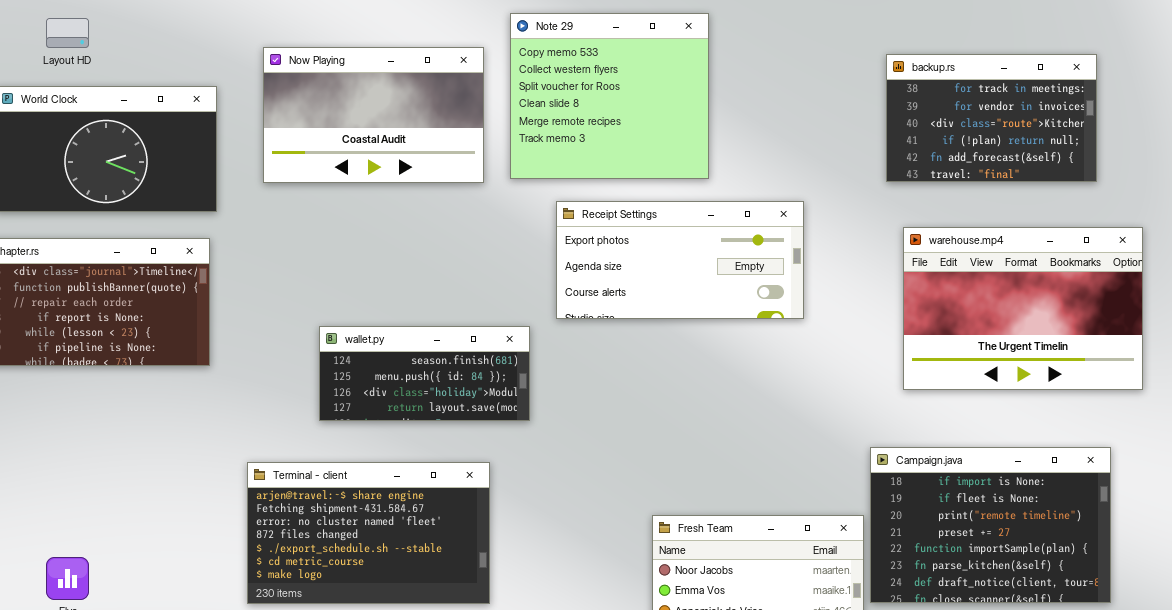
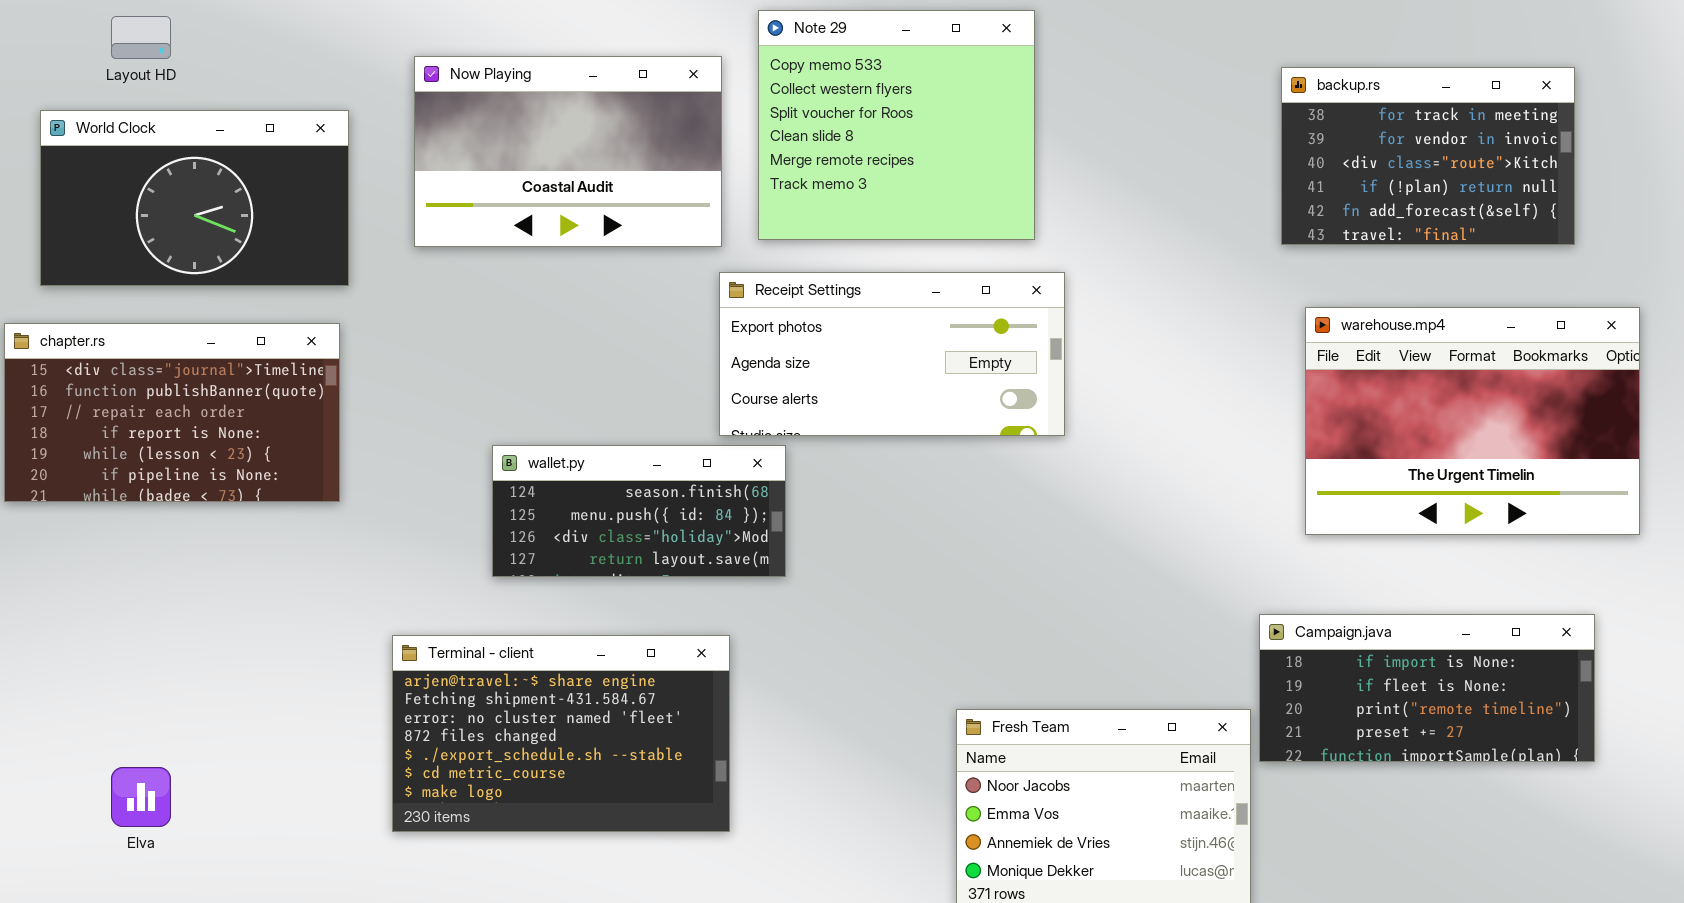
Receipt Settings: [556,201,804,319] -> [719,272,1065,436], moved
Campaign.java: [870,447,1111,603] -> [1259,614,1595,762], resized

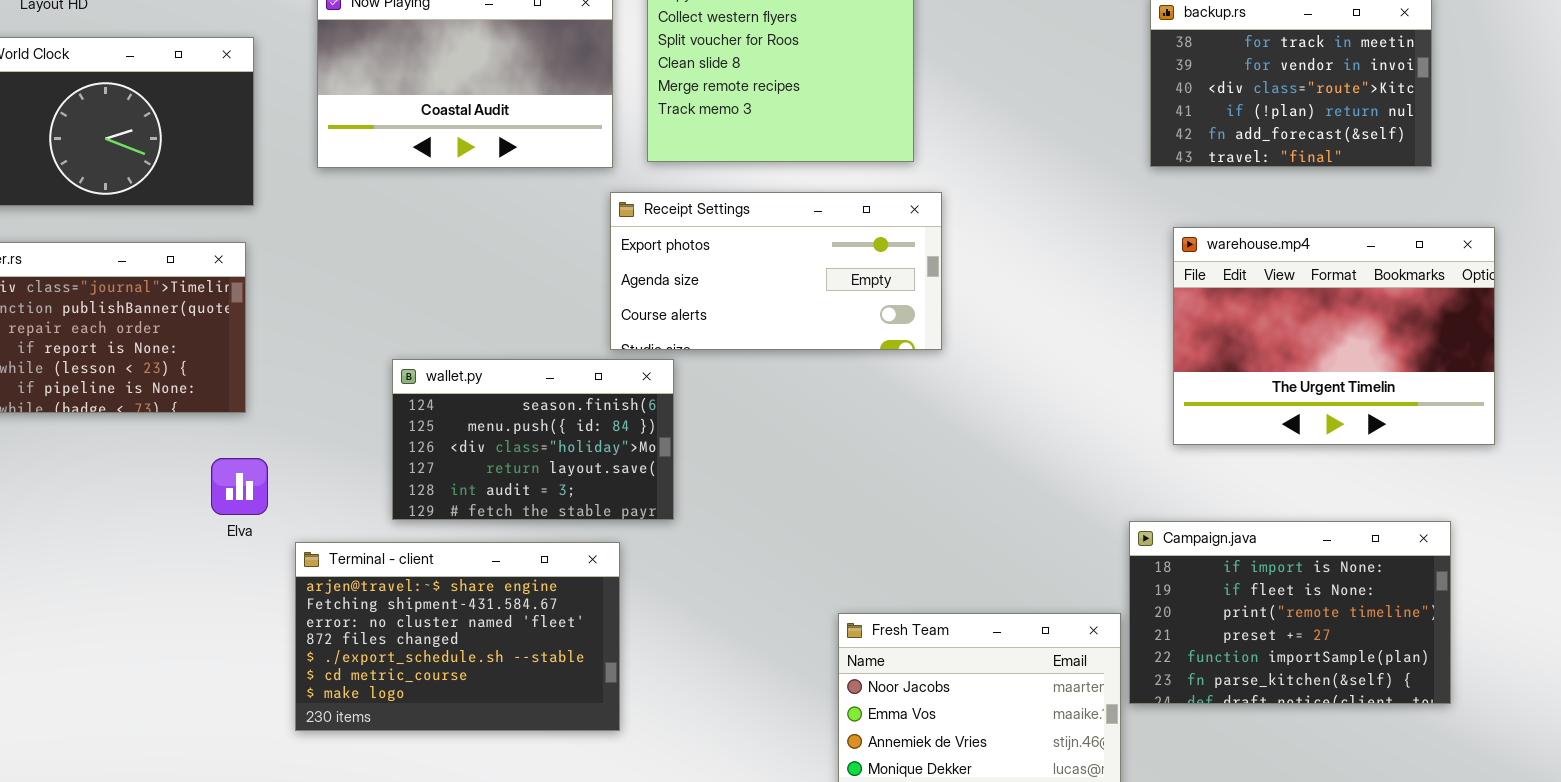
wallet.py: [492,445,786,577] -> [392,359,674,520], resized
Campaign.java: [1259,614,1595,762] -> [1129,521,1451,704], resized
Elva: [111,767,171,827] -> [211,458,268,515], moved

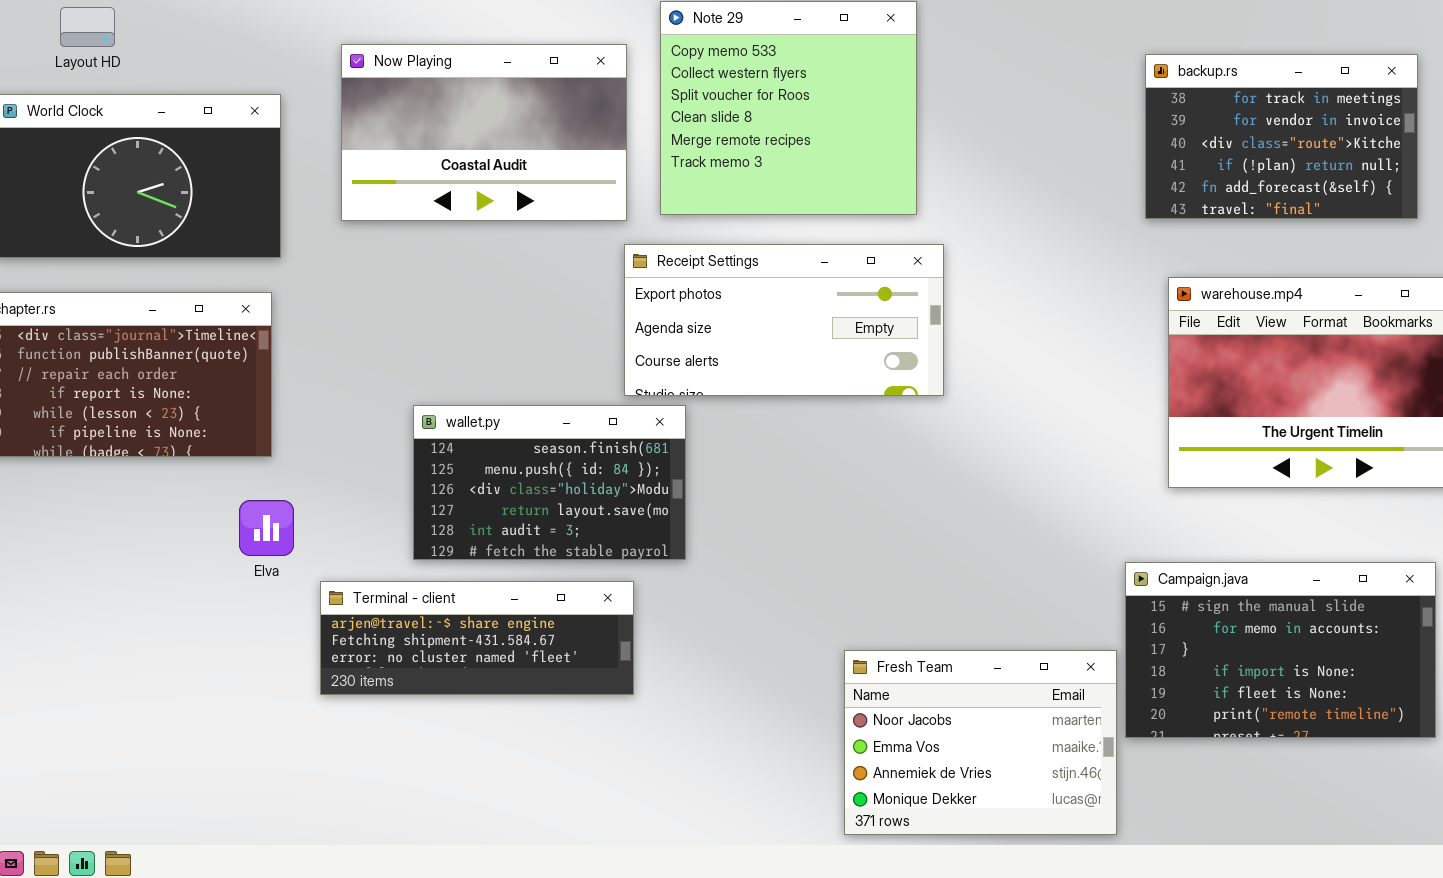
Campaign.java: [1129,521,1451,704] -> [1125,562,1436,738], scrolled up 3 rows
Terminal - client: [295,542,620,731] -> [320,581,634,695], resized

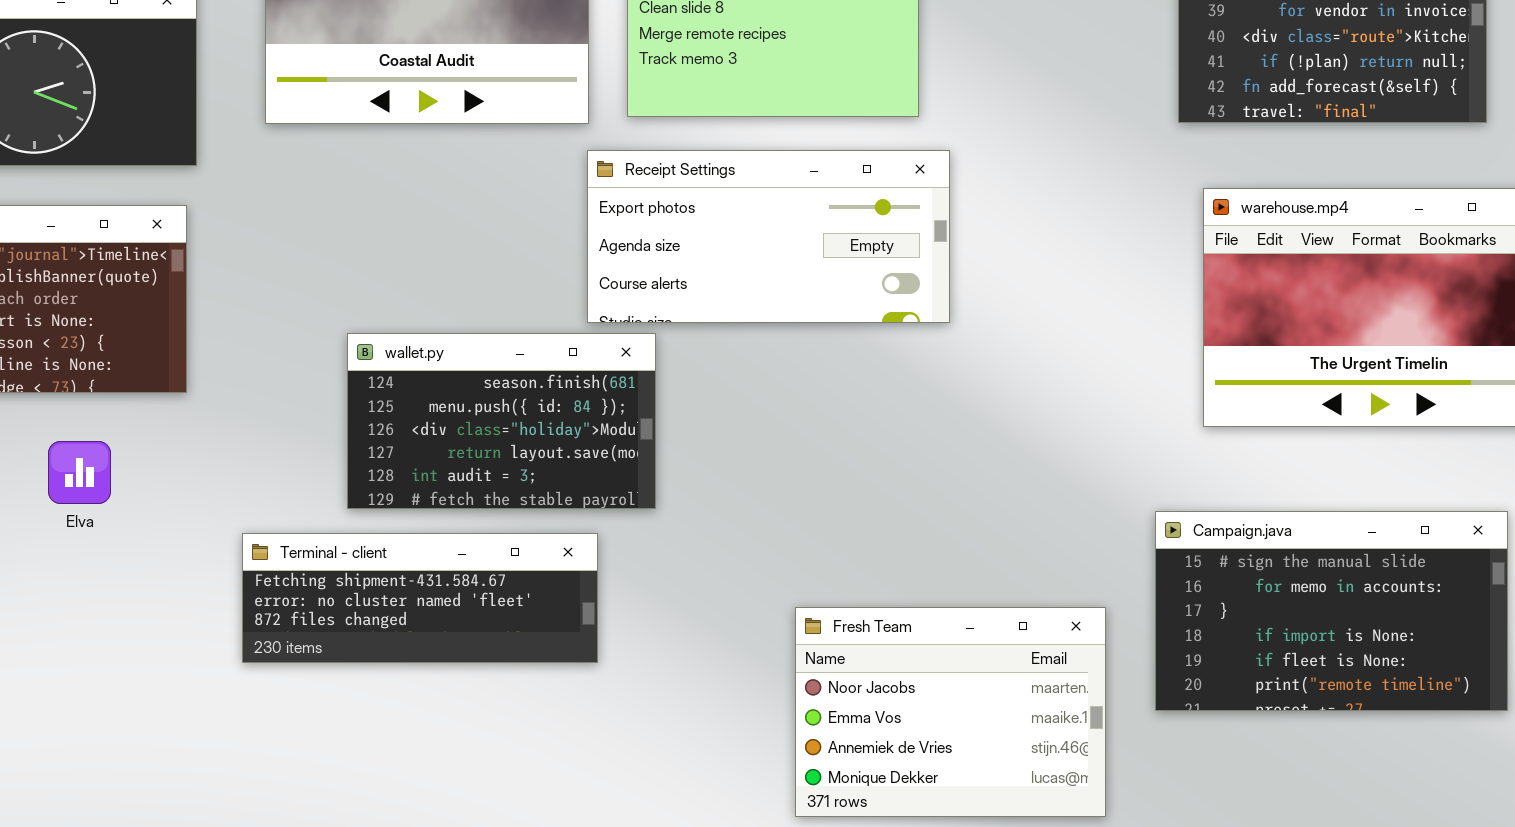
Elva: [239,500,294,556] -> [48,441,111,504], moved
Terminal - client: [320,581,634,695] -> [242,533,598,663], scrolled down 1 row
Fresh Team: [844,650,1117,835] -> [795,607,1106,817], moved

